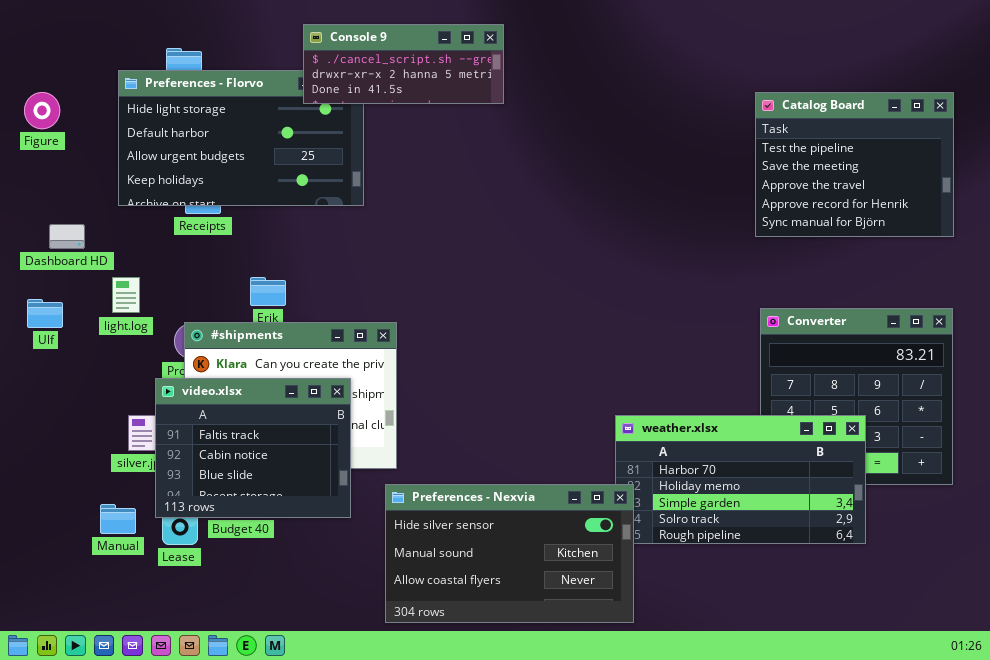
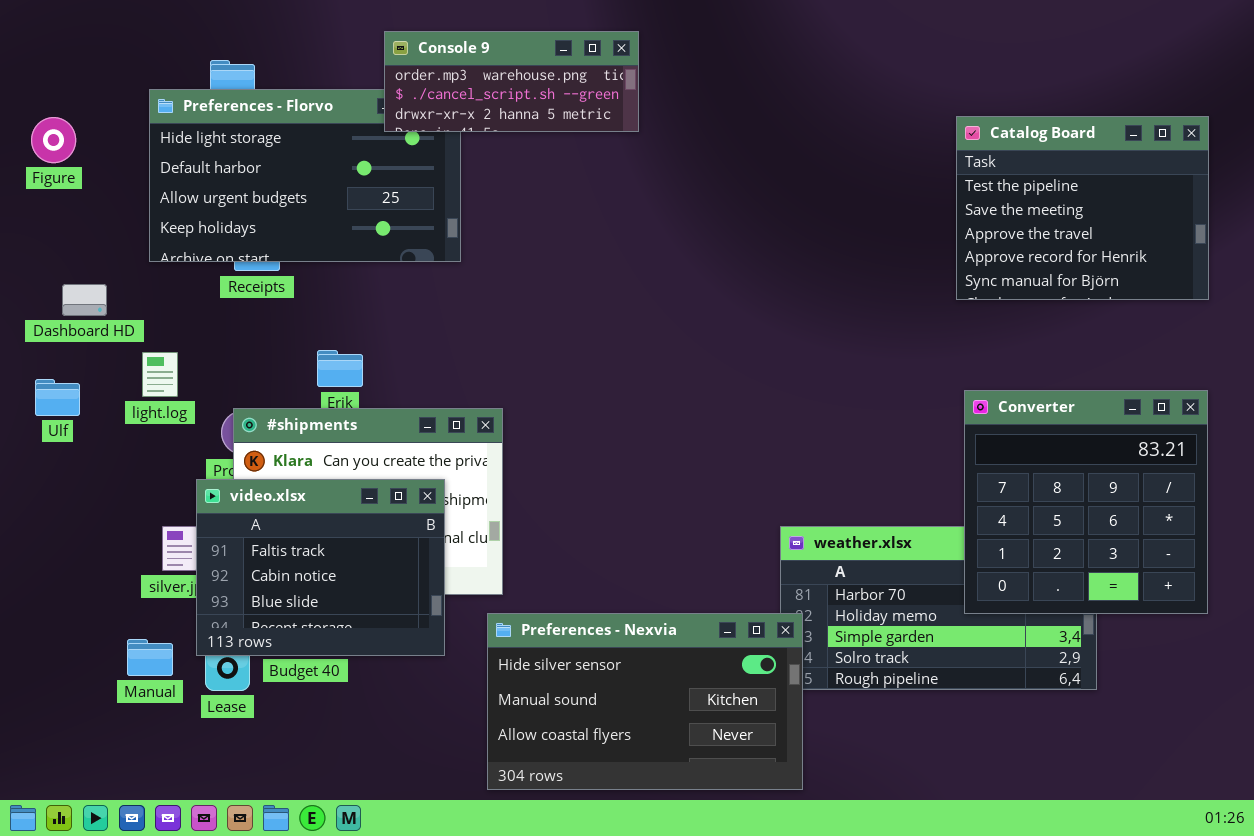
Console 9: [303,24,504,104] -> [384,31,639,132], scrolled up 1 row
Converter: [760,308,953,485] -> [964,390,1208,614], raised

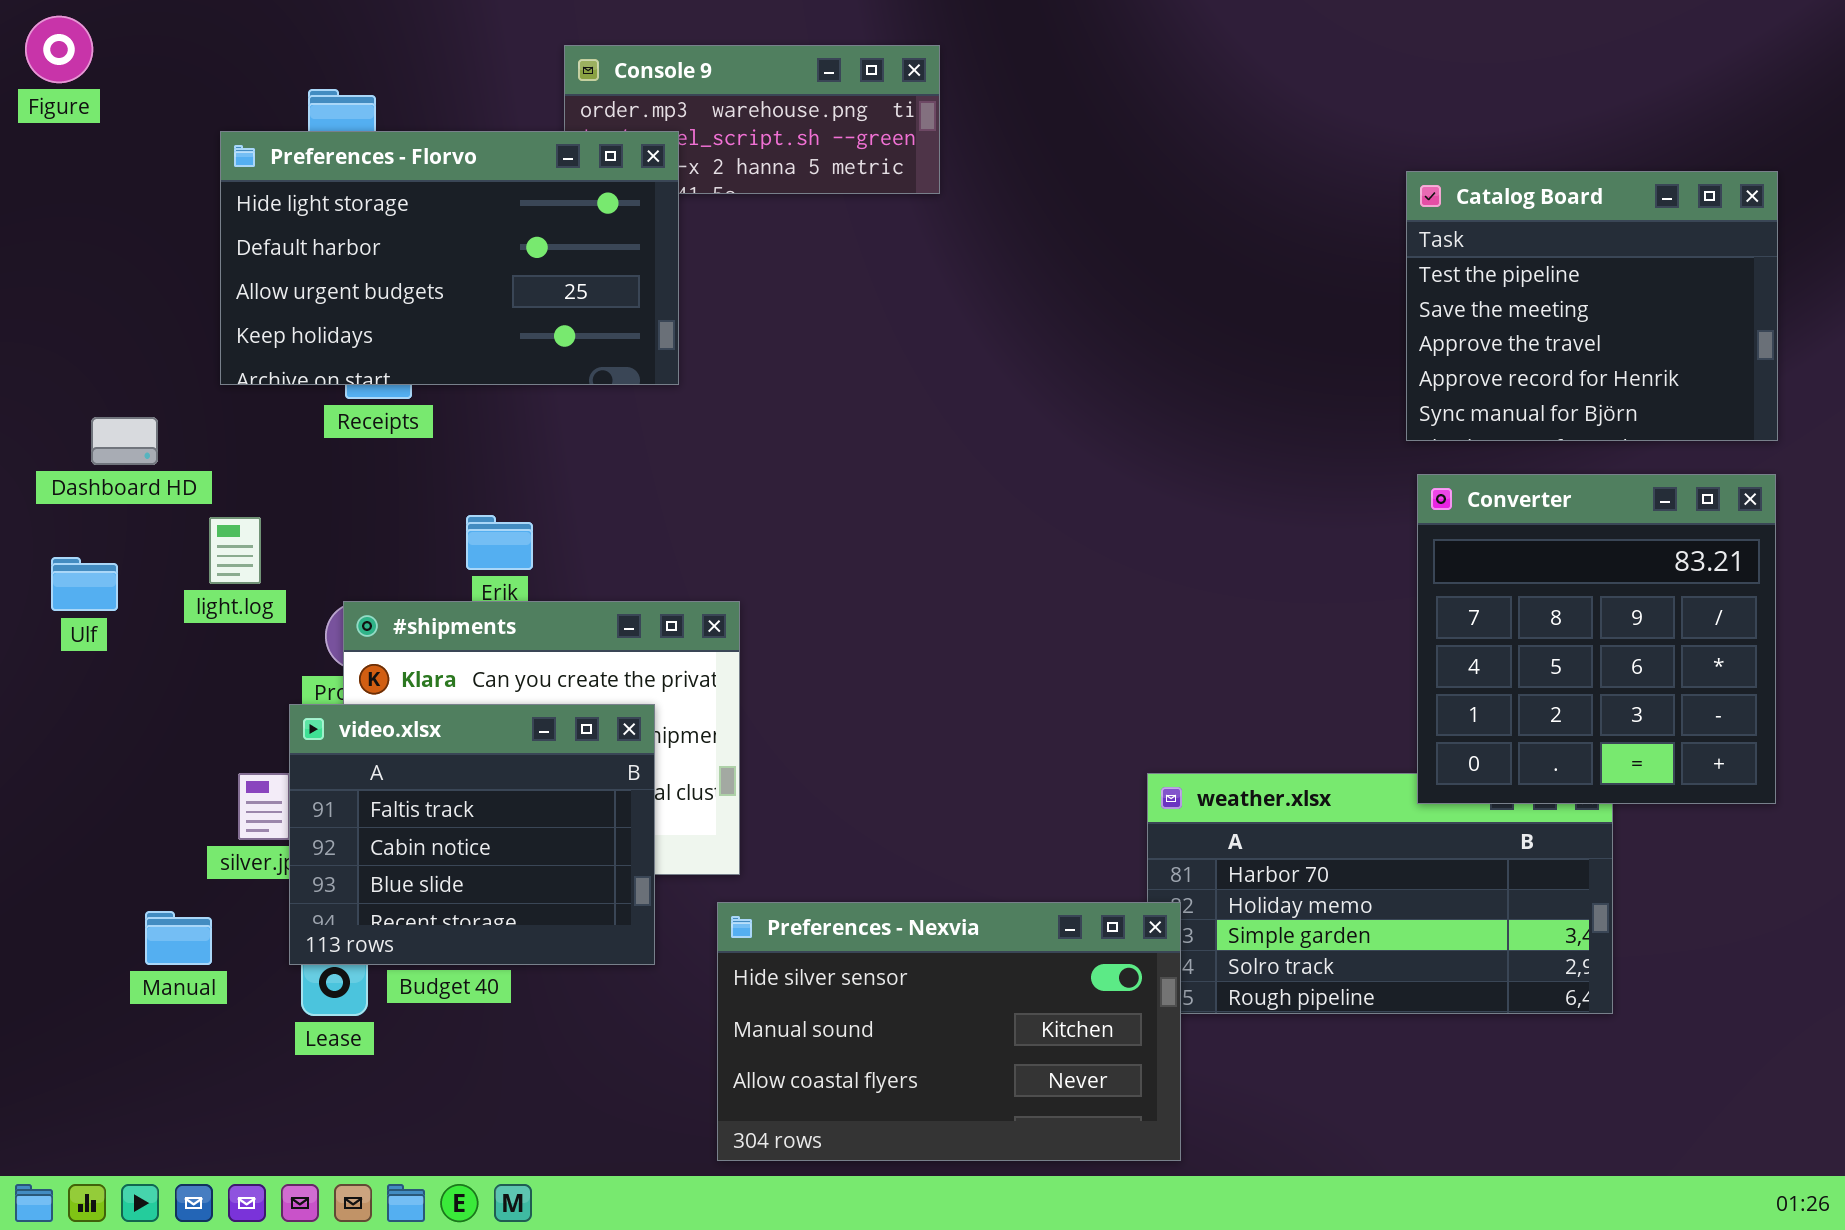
Preferences - Florvo: [149,89,461,262] -> [220,131,679,385], raised
Figure: [31,117,76,163] -> [25,16,93,83], moved
Converter: [964,390,1208,614] -> [1417,474,1776,804], moved
Manual: [127,639,173,676] -> [145,911,212,965], moved

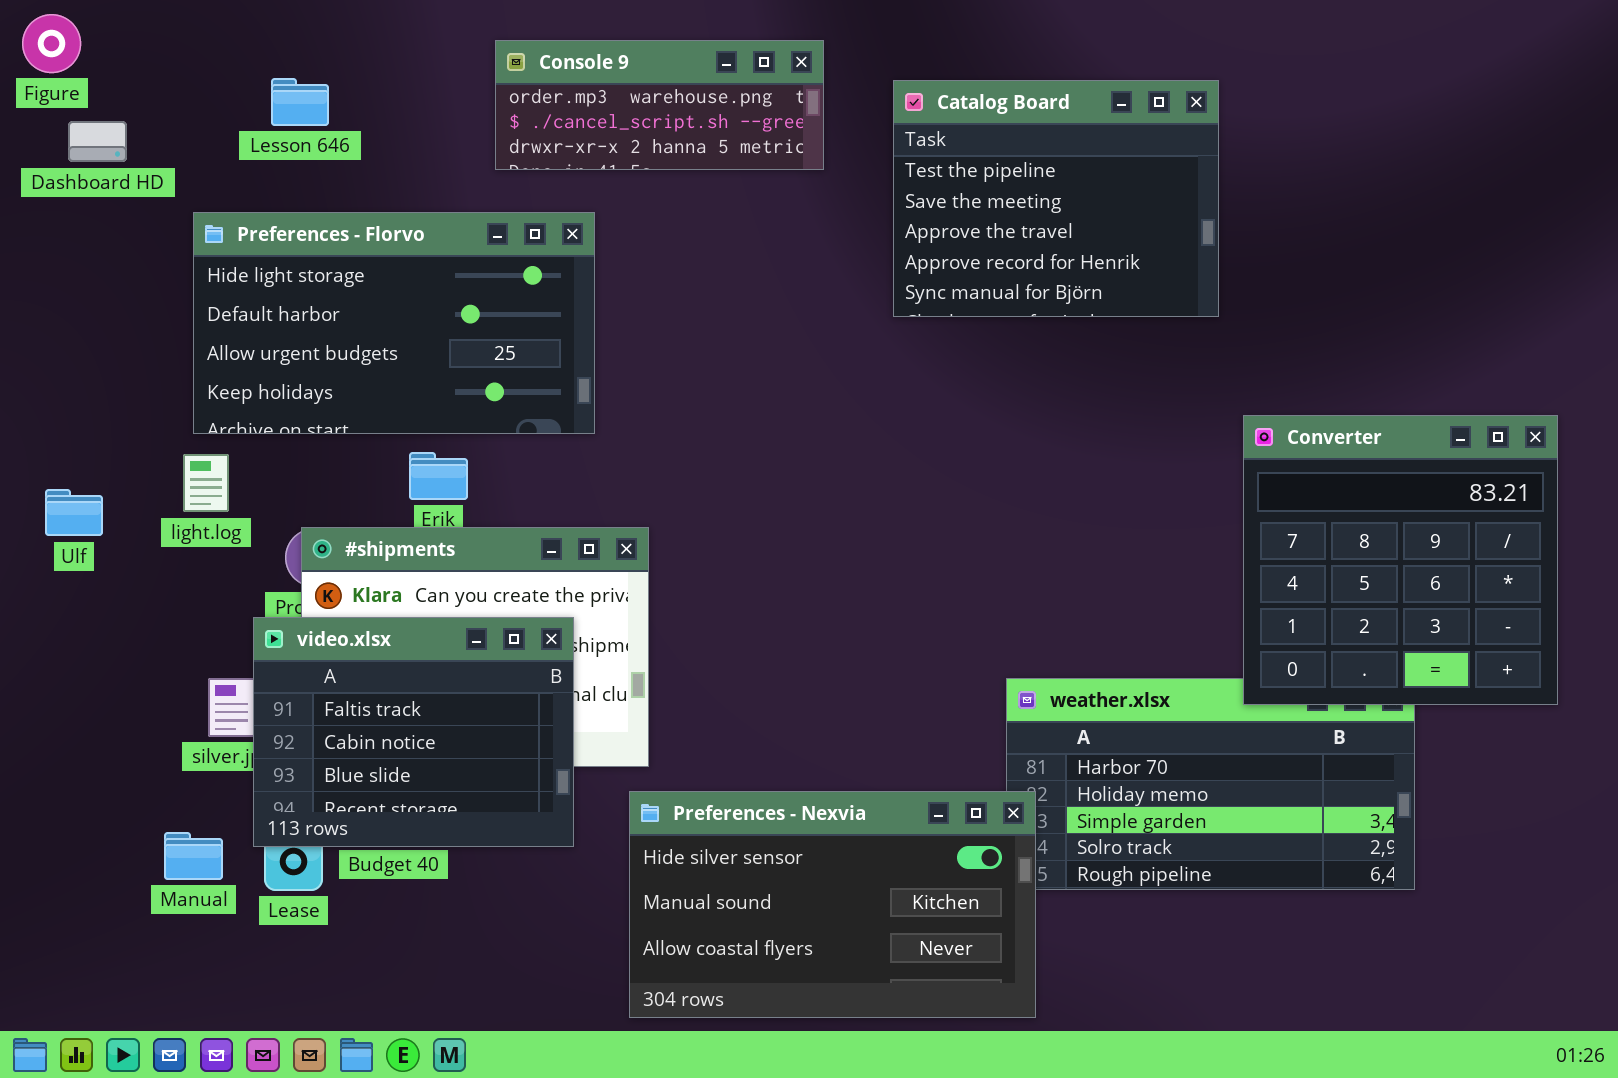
Preferences - Florvo: [220,131,679,385] -> [193,212,595,434], moved
Catalog Board: [1406,171,1778,441] -> [893,80,1219,317], moved
Dashboard HD: [91,417,158,465] -> [68,121,127,162], moved
Manual: [145,911,212,965] -> [164,832,223,880], moved

